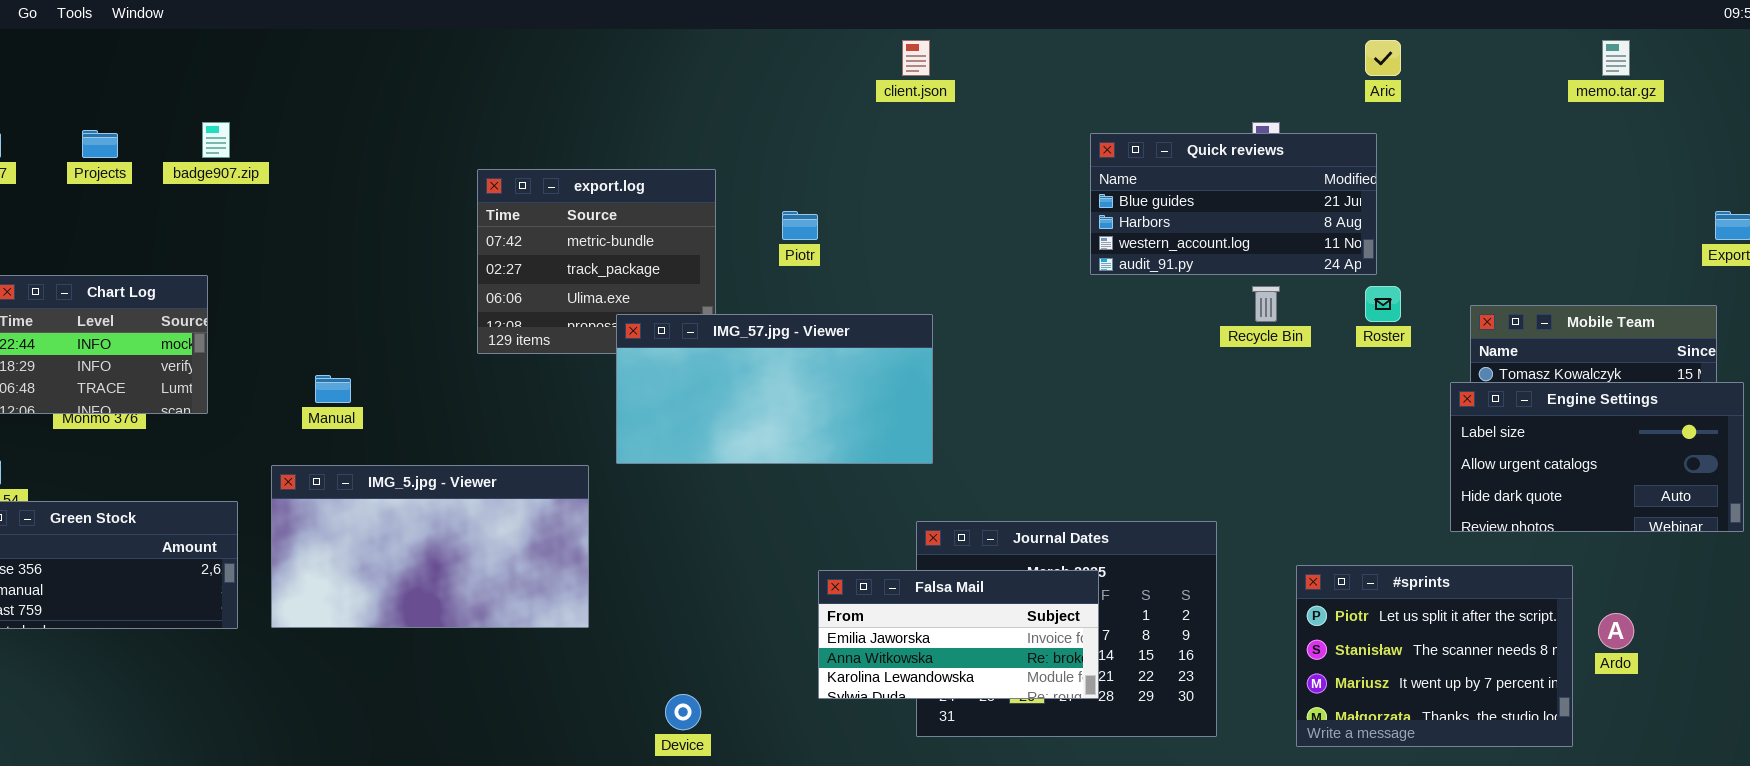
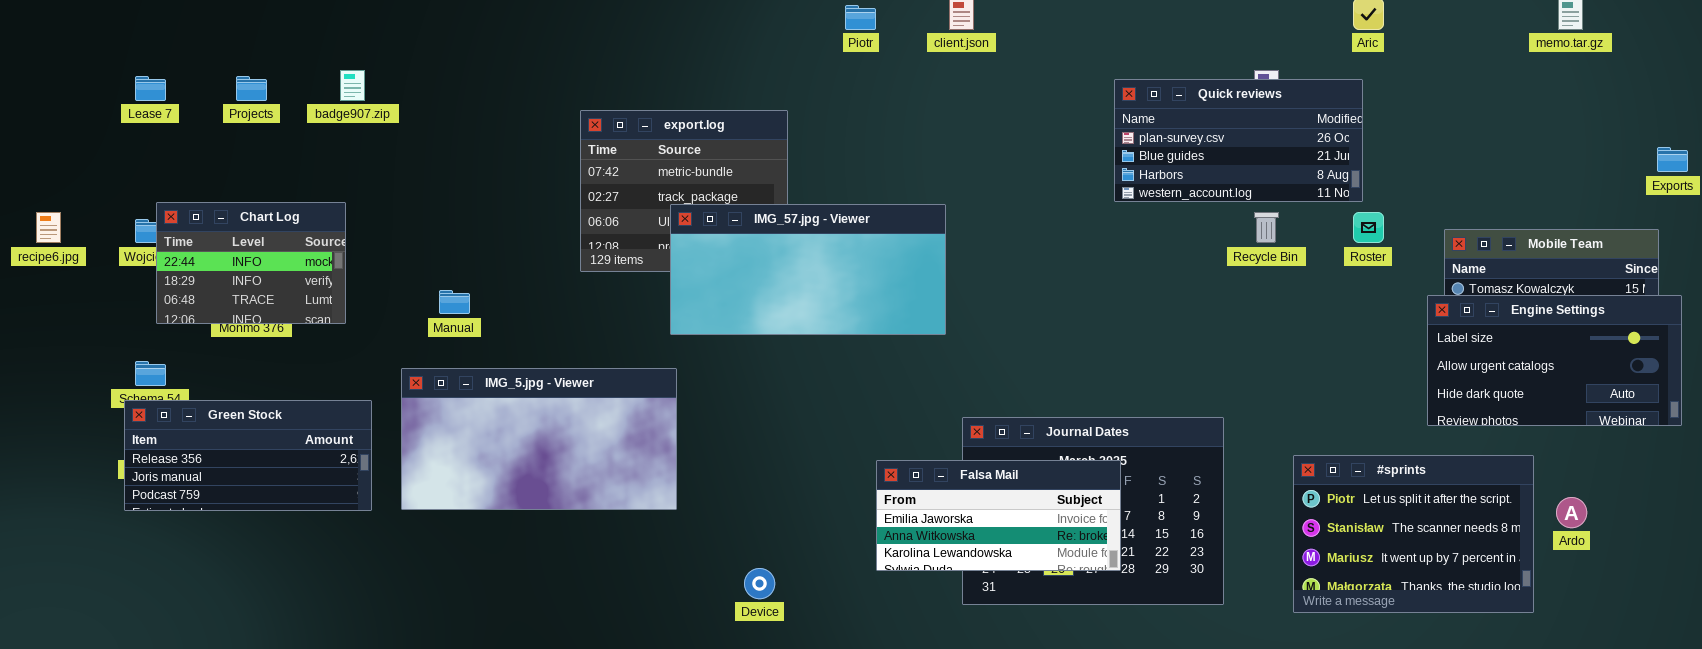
Quick reviews: [1090,133,1377,275] -> [1114,79,1363,202], scrolled up 1 row
Piotr: [782,211,818,240] -> [845,5,876,30], moved
IMG_57.jpg - Viewer: [616,314,933,464] -> [670,204,946,335], moved

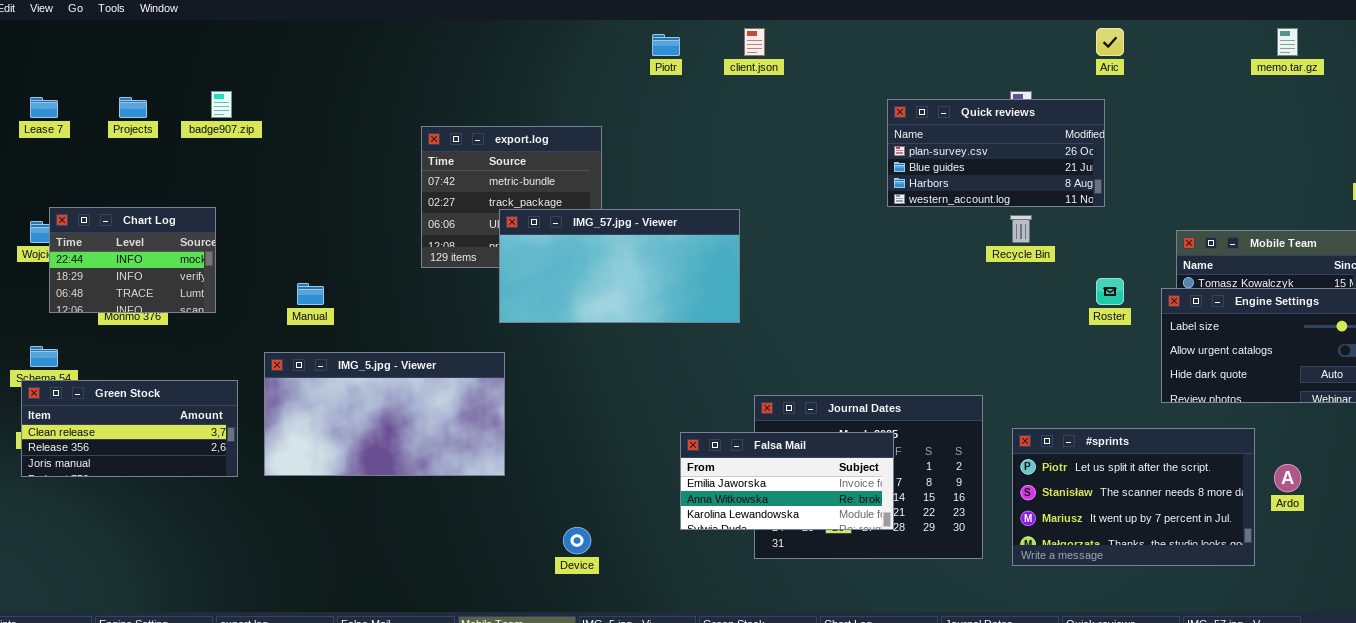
Roster: [1353,212,1384,243] -> [1096,278,1124,305], moved
Green Stock: [124,400,372,511] -> [21,380,238,477], scrolled up 1 row
#sprints: [1293,455,1534,613] -> [1012,428,1255,566], resized

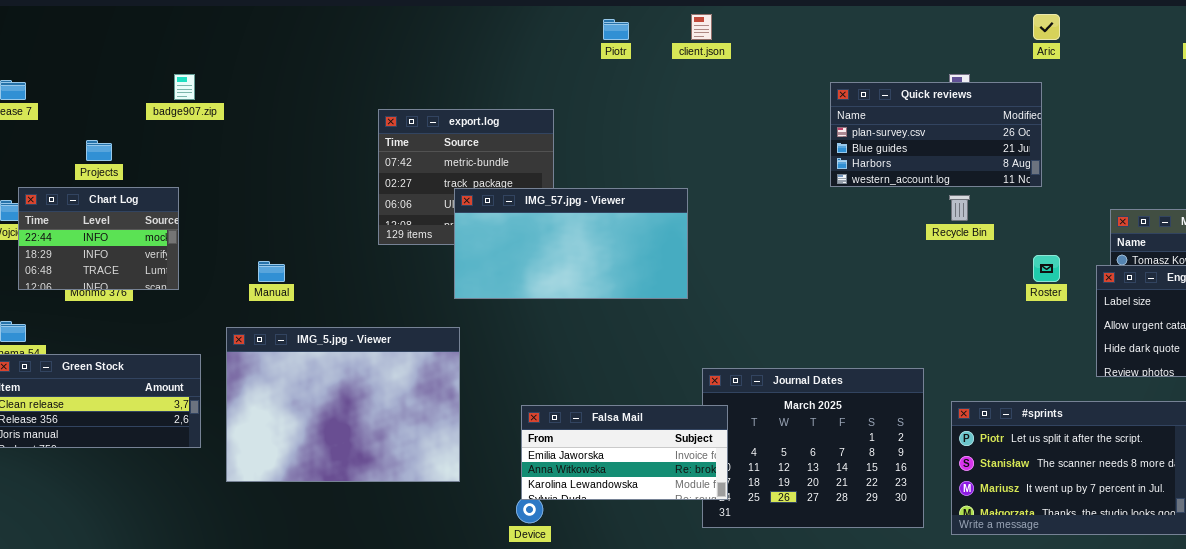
Projects: [119,97,147,118] -> [86,140,112,161], moved
IMG_5.jpg - Viewer: [264,352,505,476] -> [226,327,460,482], resized
Falsa Mail: [680,432,894,530] -> [521,405,728,500], moved

